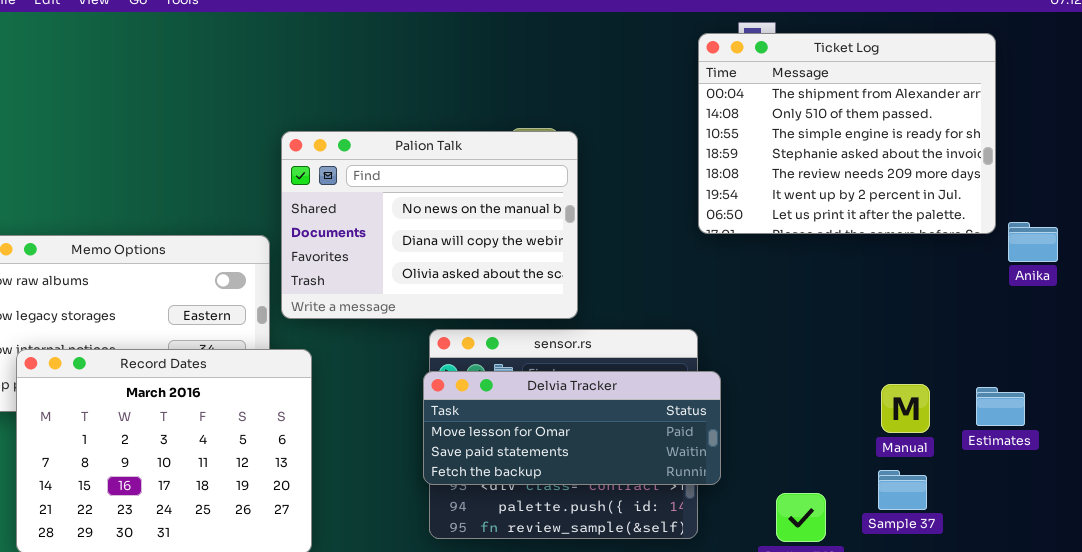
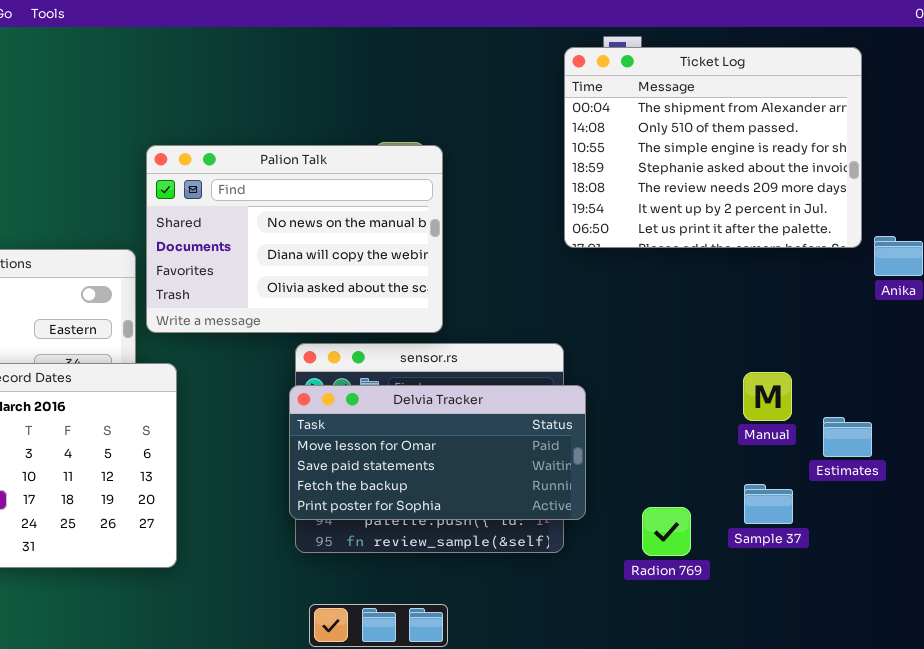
Delvia Tracker: [423,371,721,485] -> [289,385,586,520], resized
Manual: [881,384,930,433] -> [743,372,792,421], moved
Estimates: [976,387,1025,426] -> [823,417,872,457], moved

